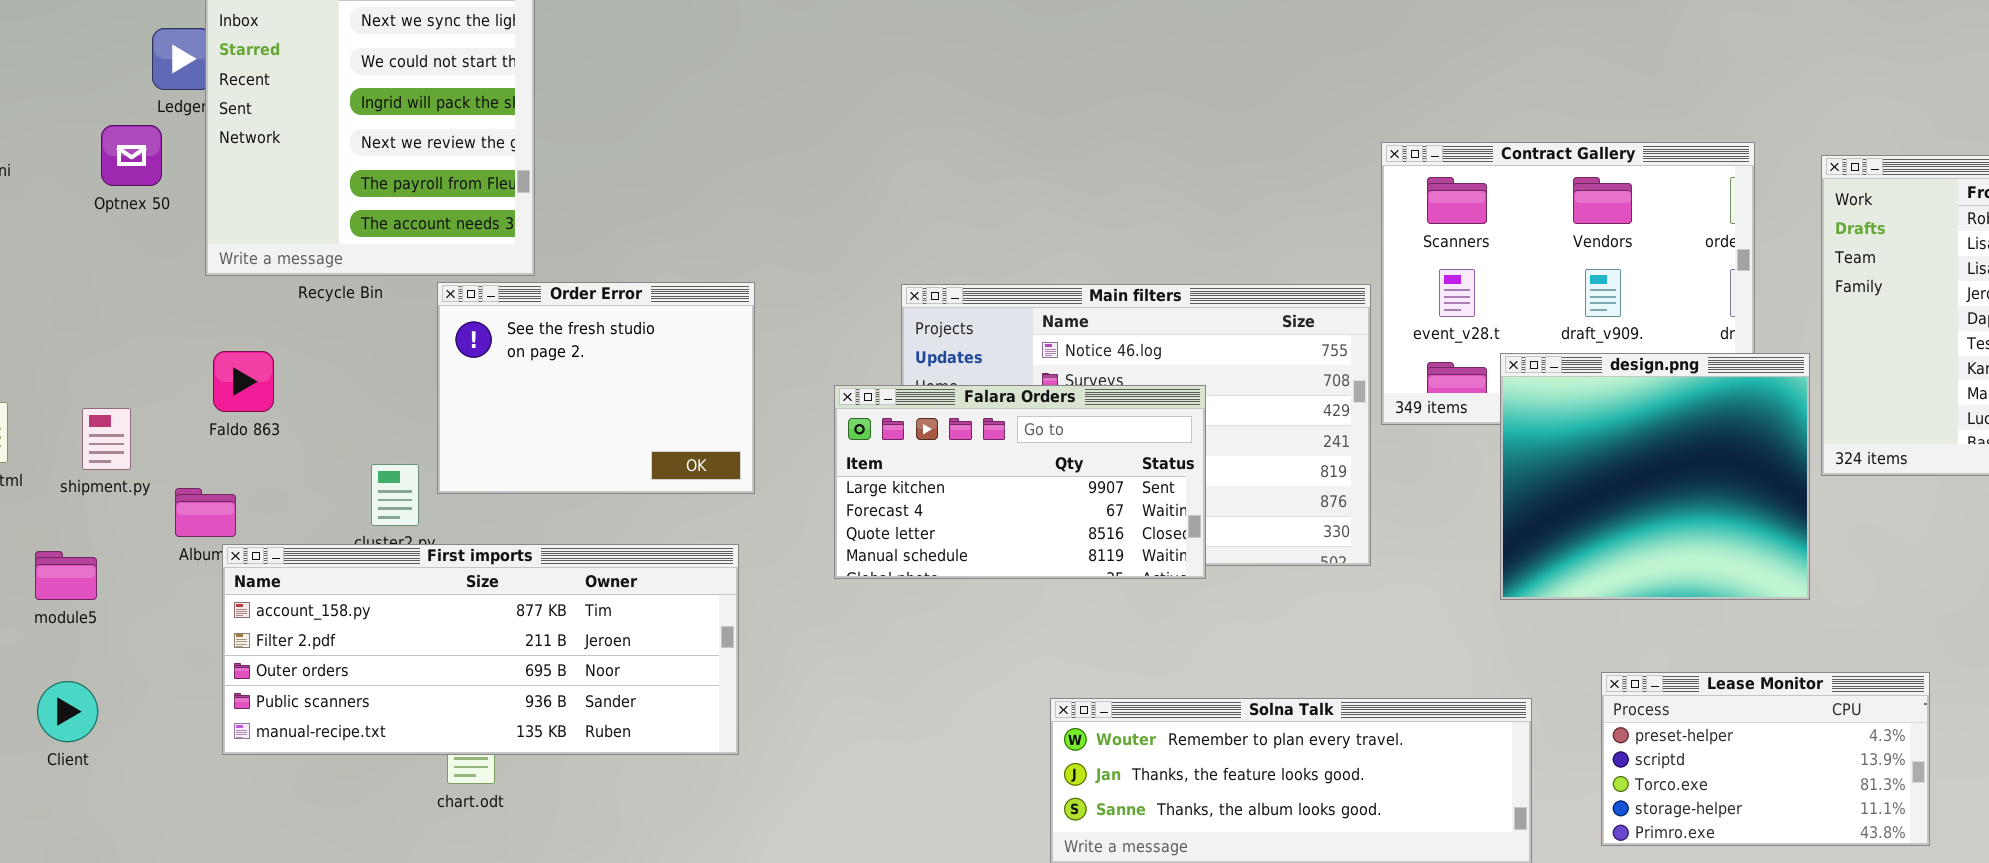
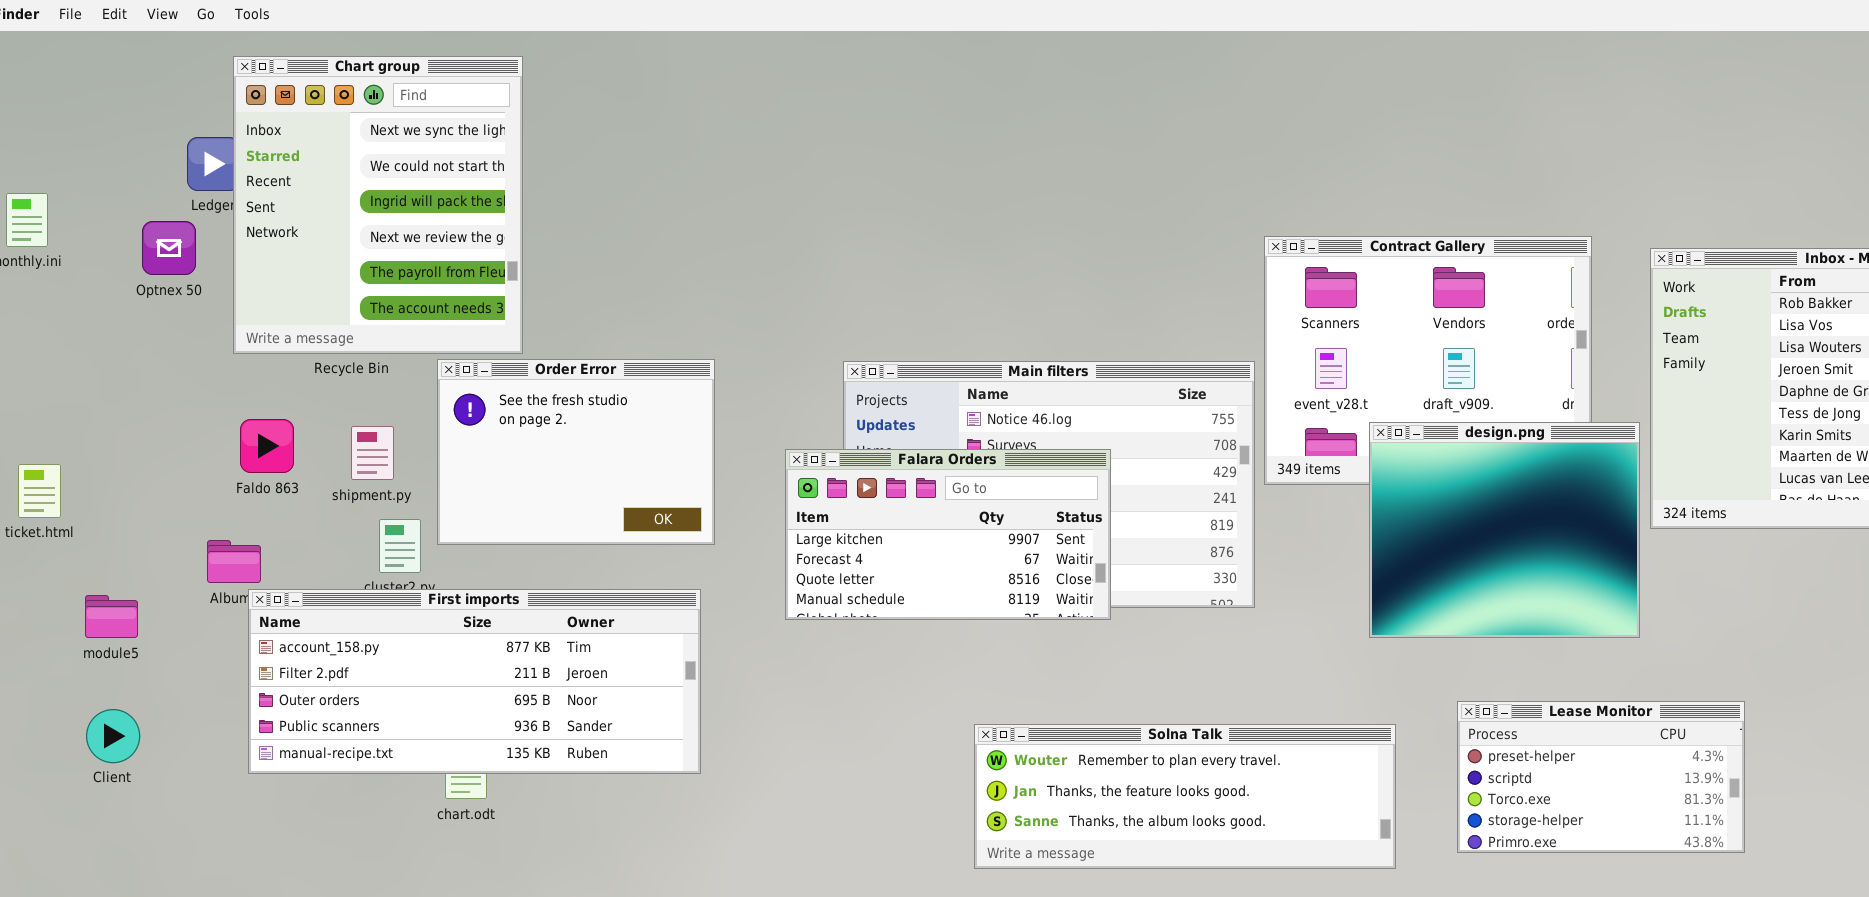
shipment.py: [82,408,131,470] -> [351,426,394,480], moved

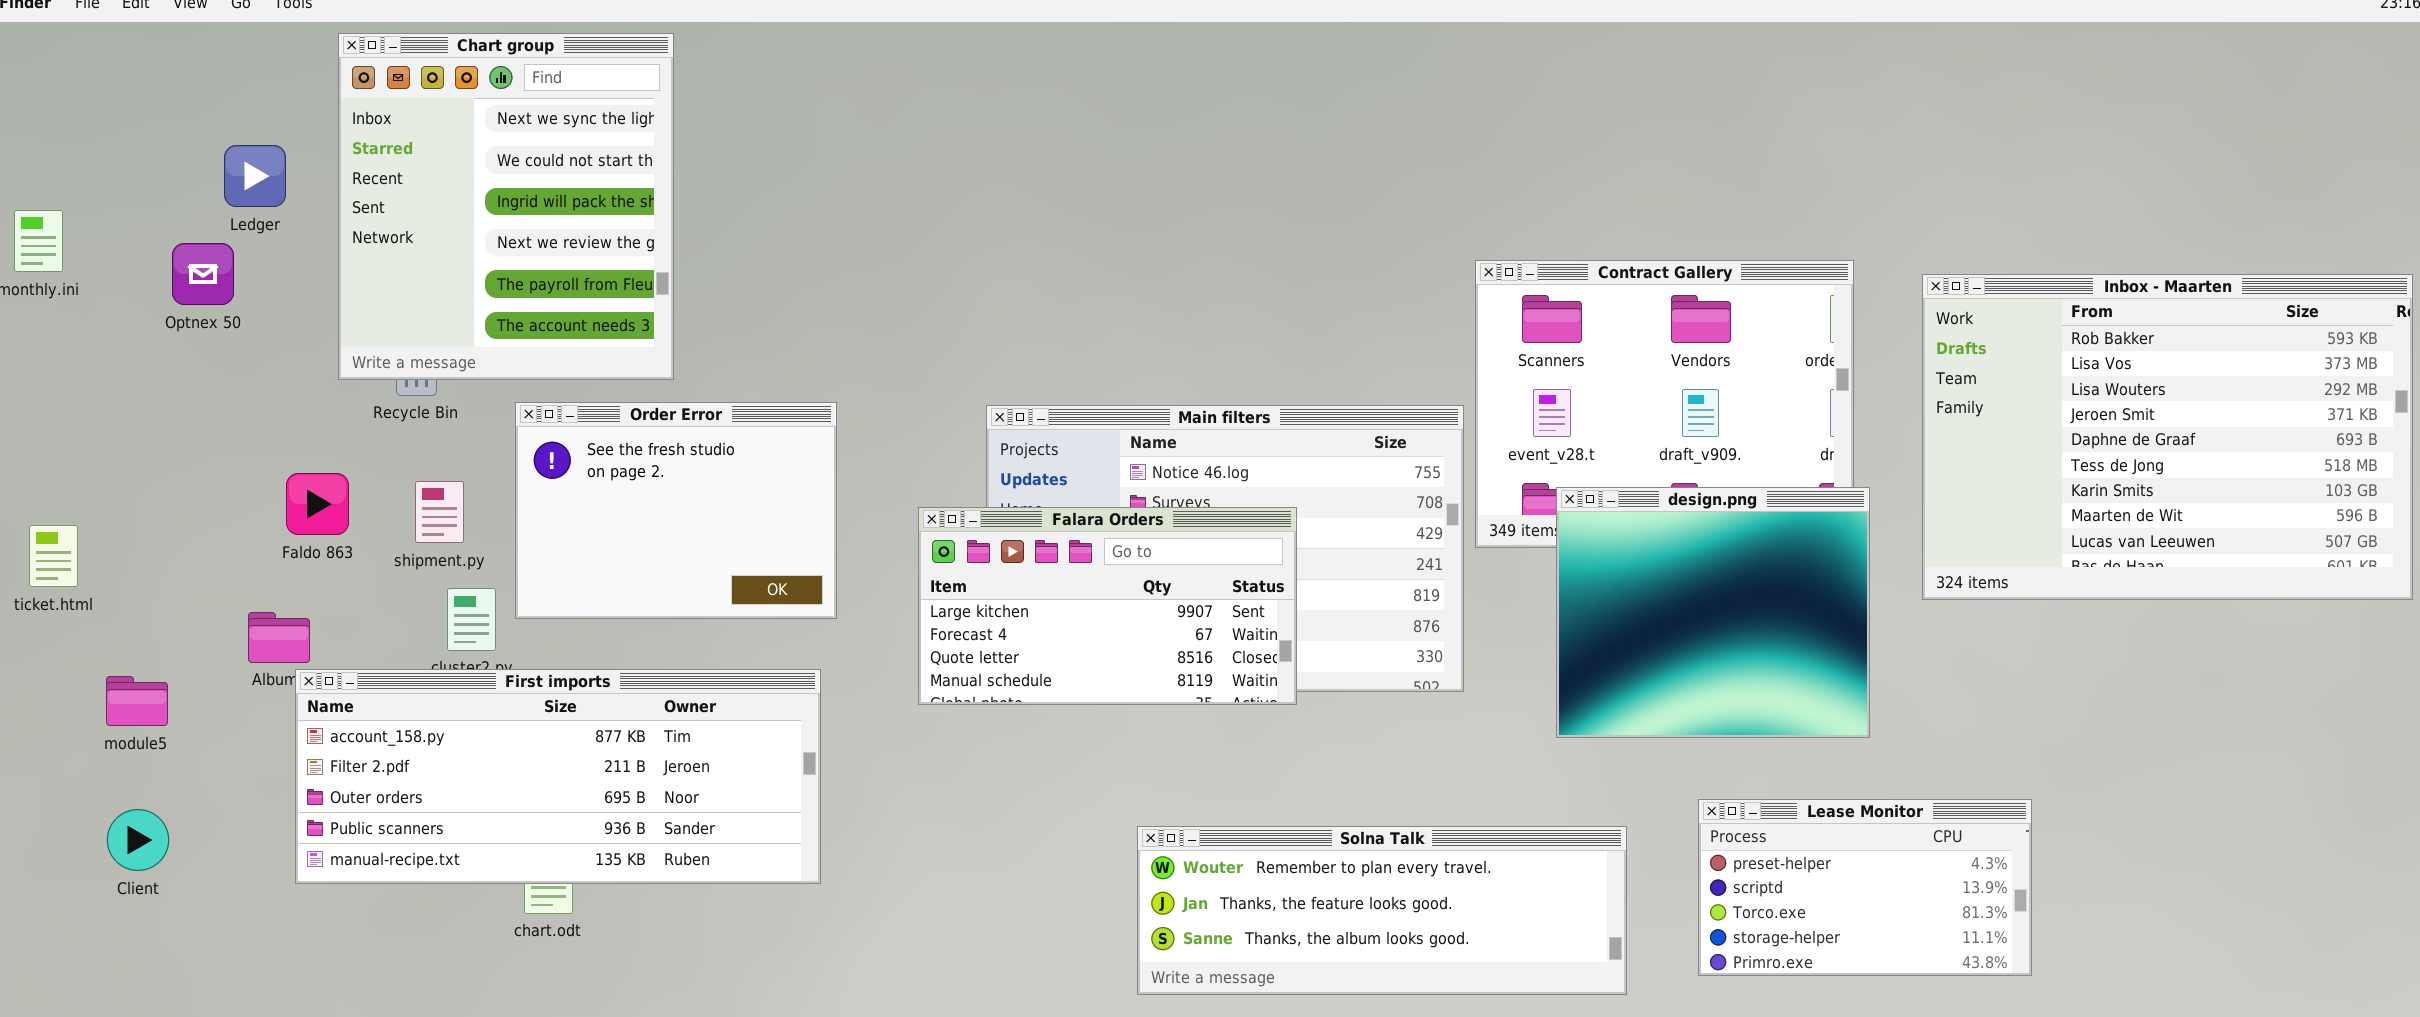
Chart group: [233,56,523,354] -> [338,33,674,380], moved
design.png: [1369,422,1640,638] -> [1556,487,1870,738], moved

